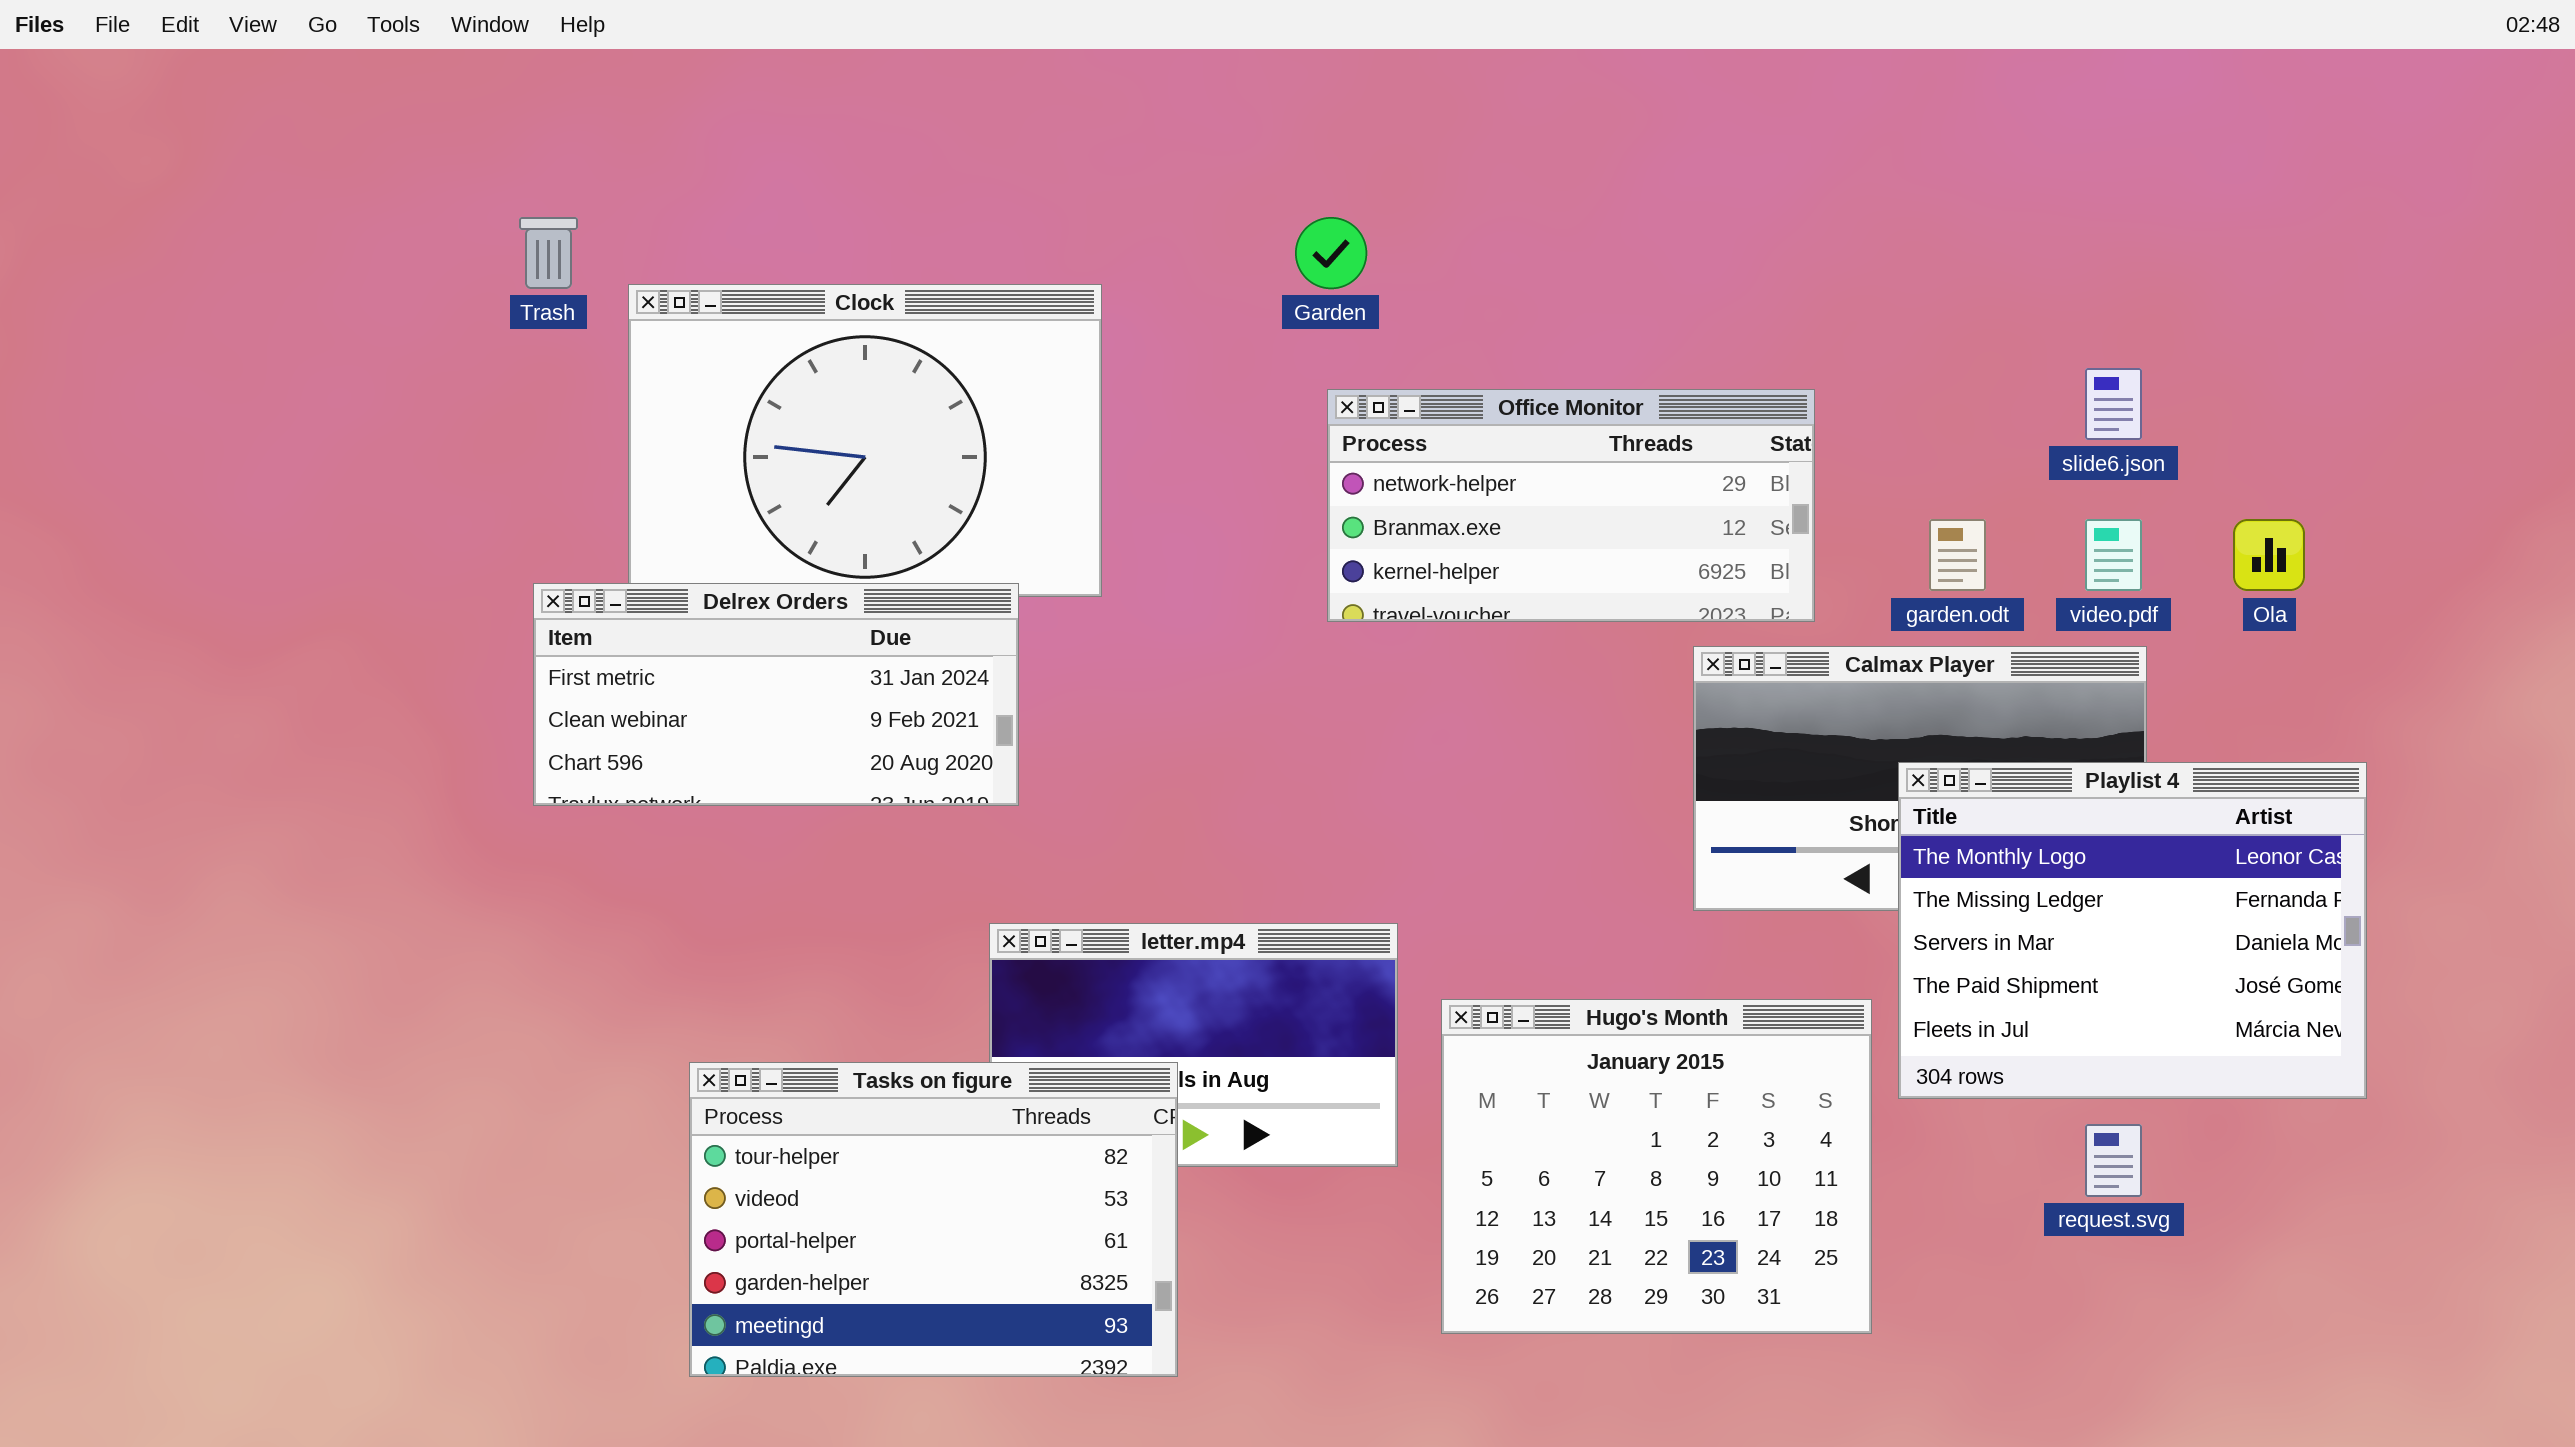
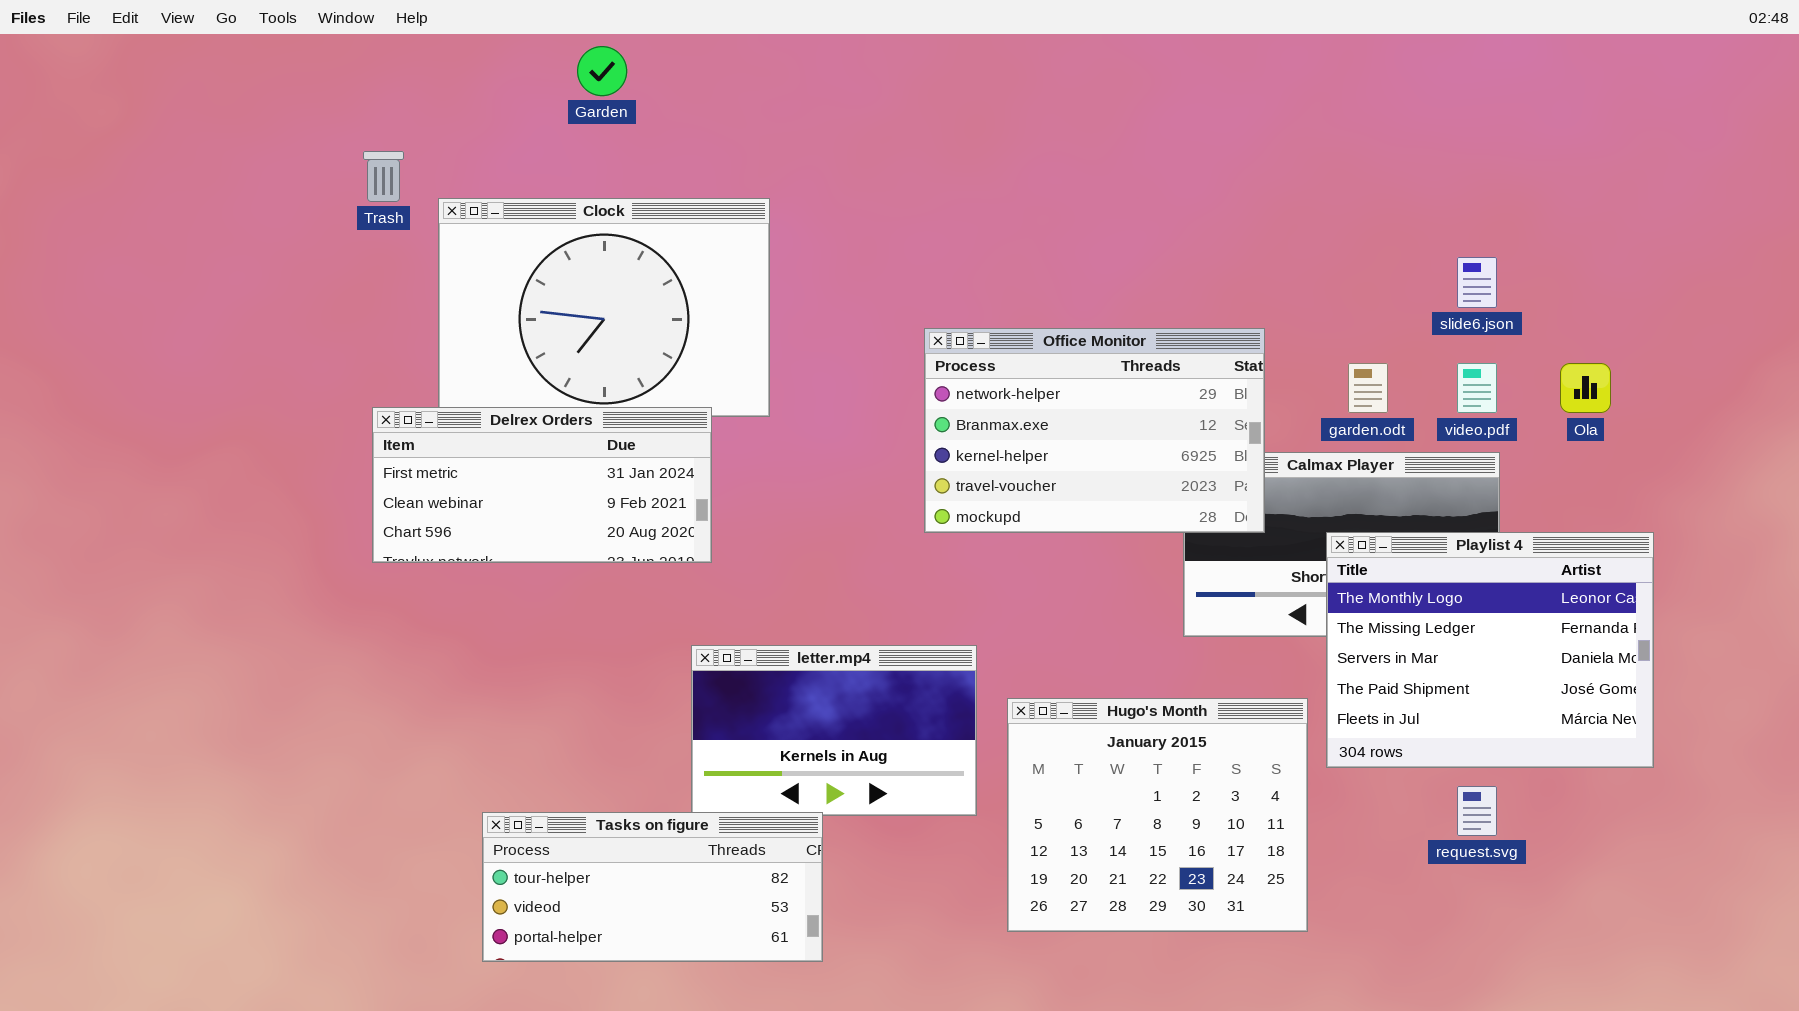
Garden: [1295,217,1367,289] -> [577,46,627,96], moved
Office Monitor: [1327,389,1815,622] -> [924,328,1265,533], moved, resized
Tasks on figure: [689,1062,1178,1377] -> [482,812,823,962], resized

